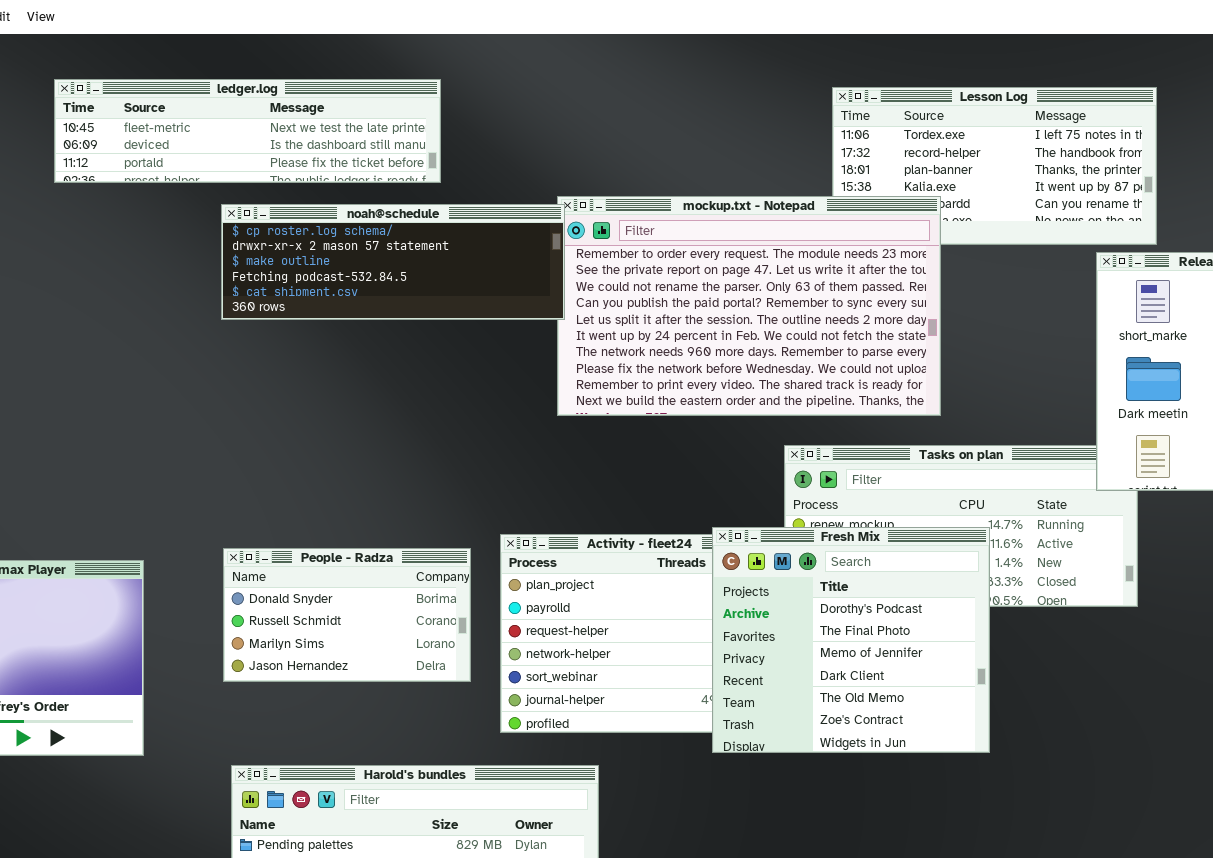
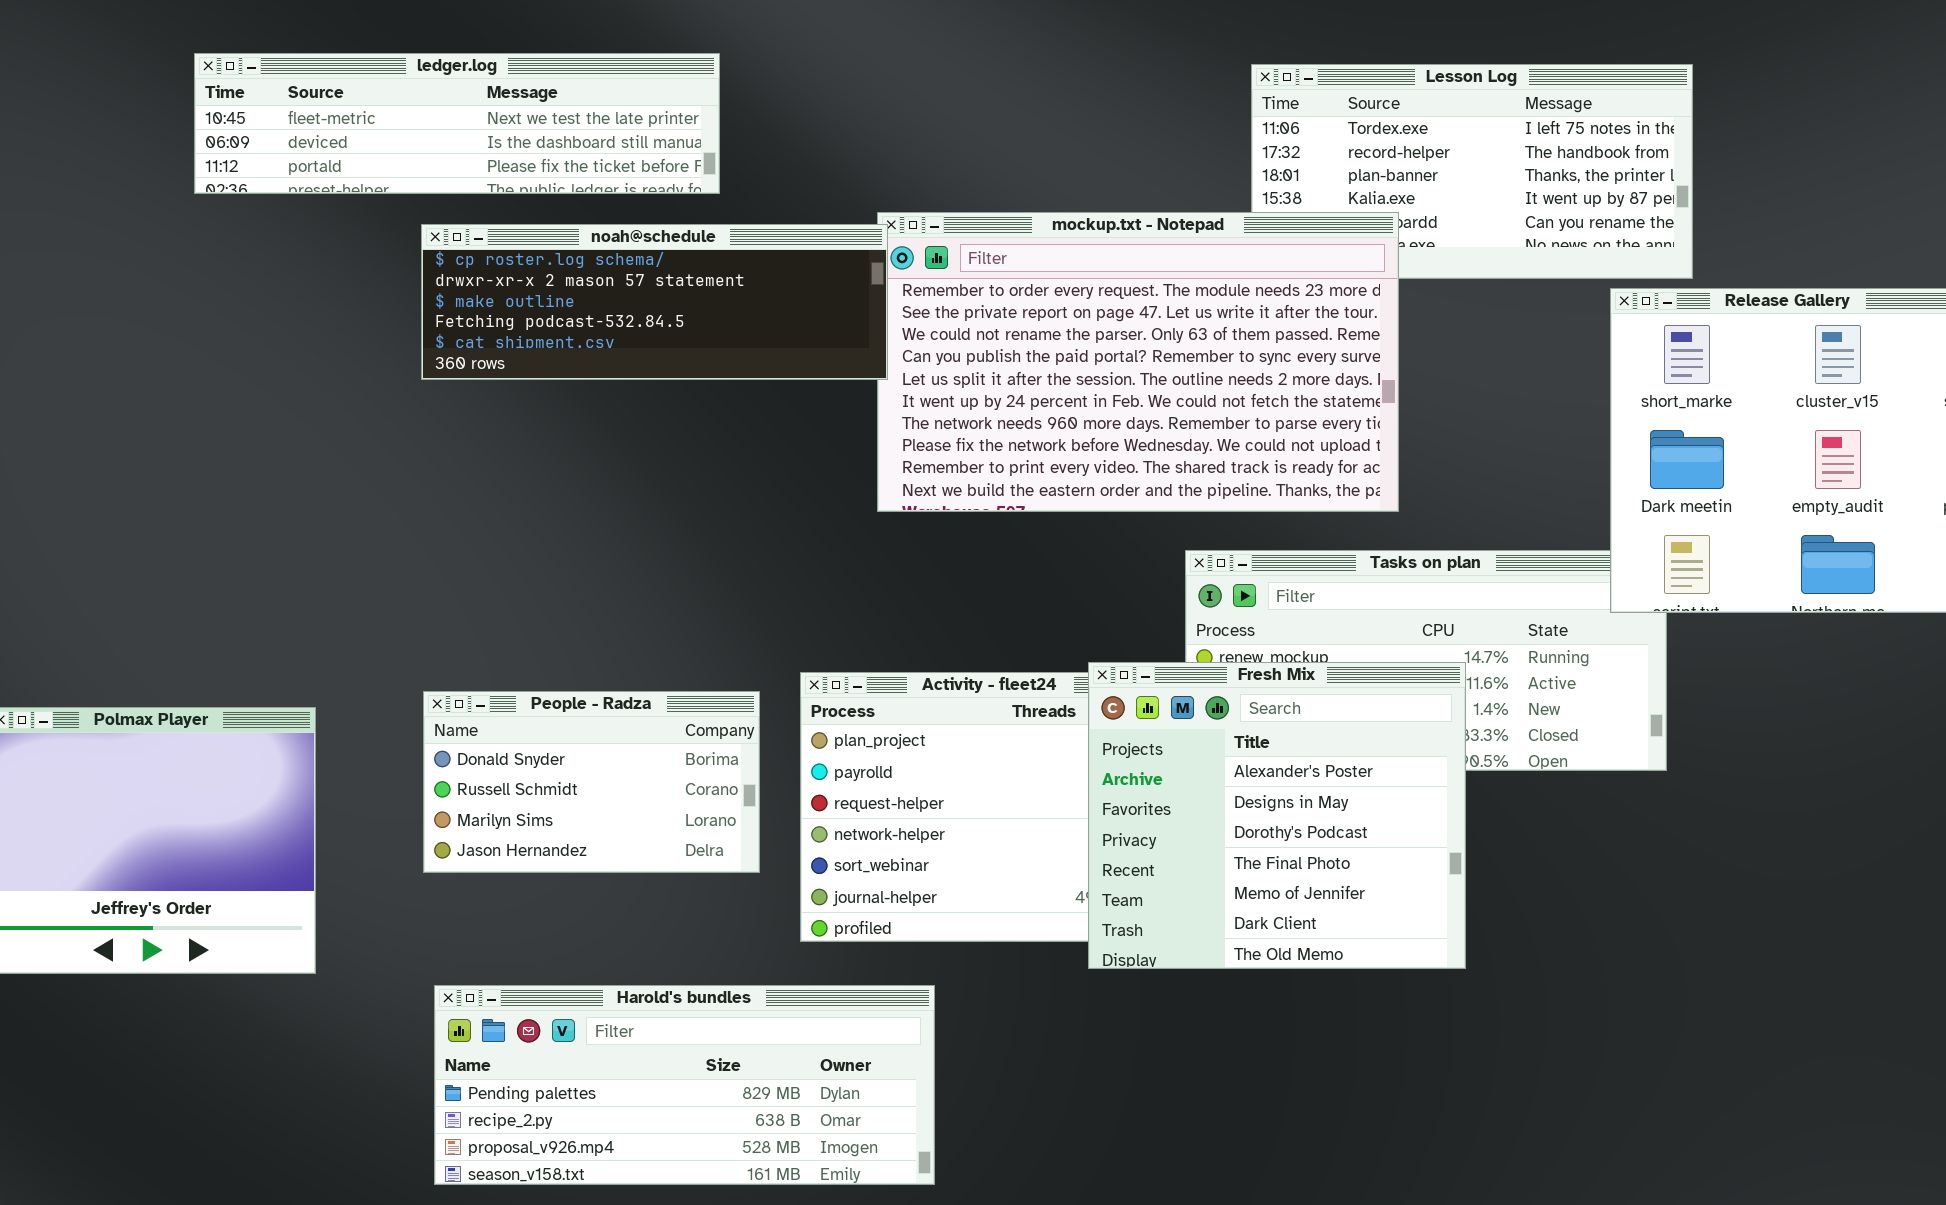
Fresh Mix: [712,527,990,753] -> [1088,662,1466,969], scrolled up 2 rows

